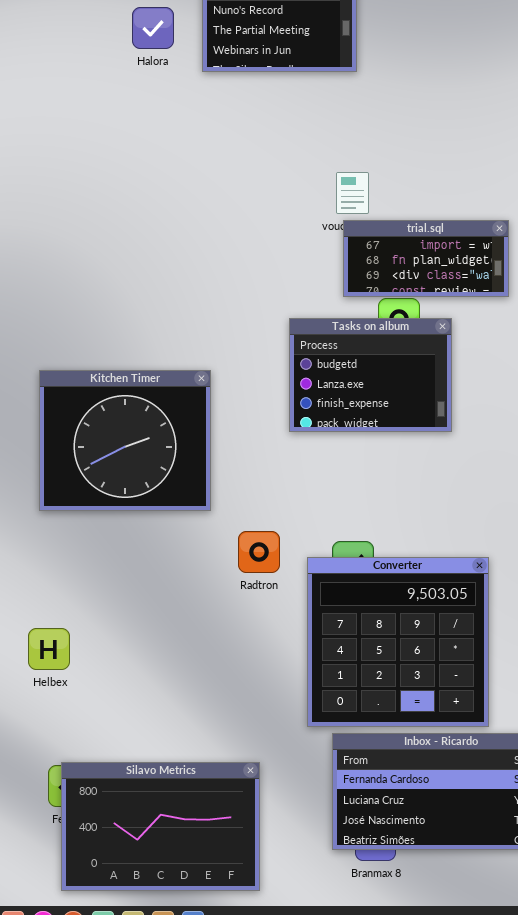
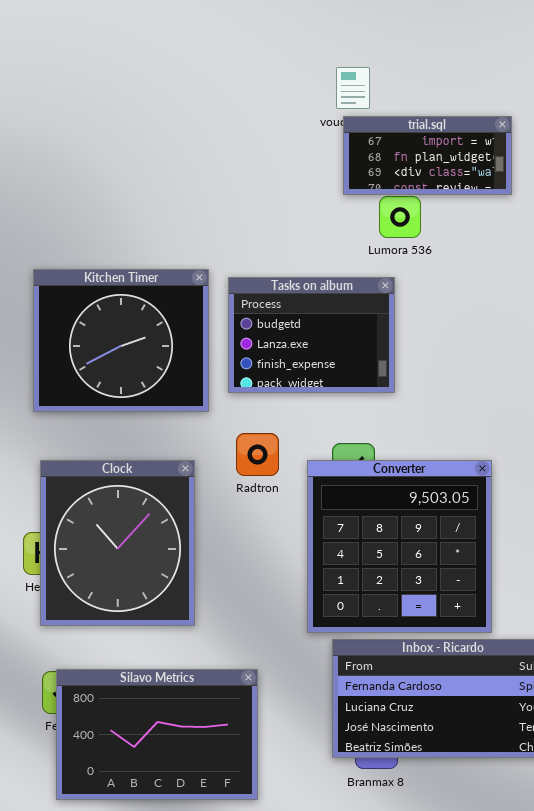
Tasks on album: [289,318,452,432] -> [228,277,395,393], moved
Clock: none -> [40,460,195,626], opened

